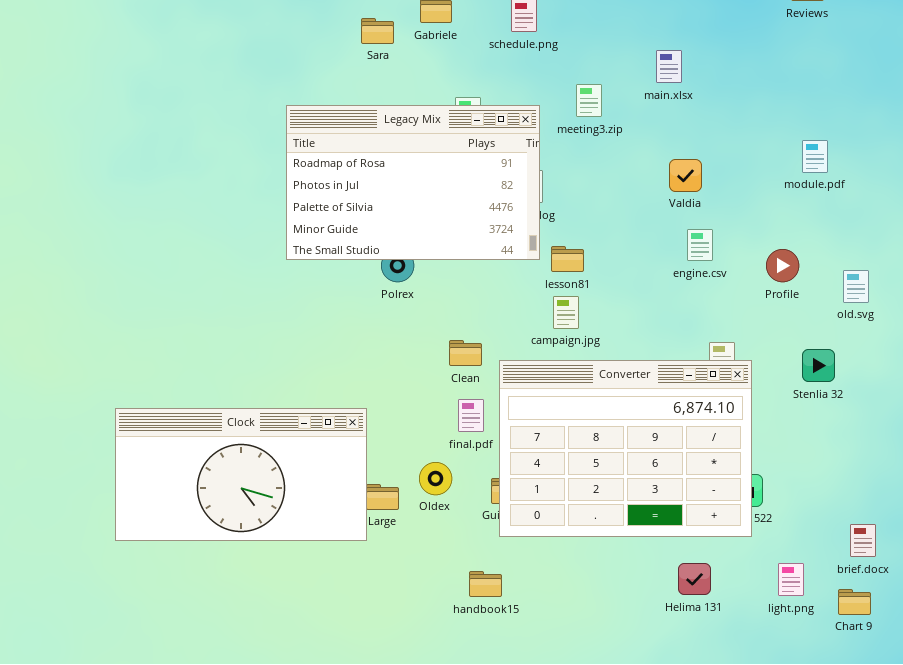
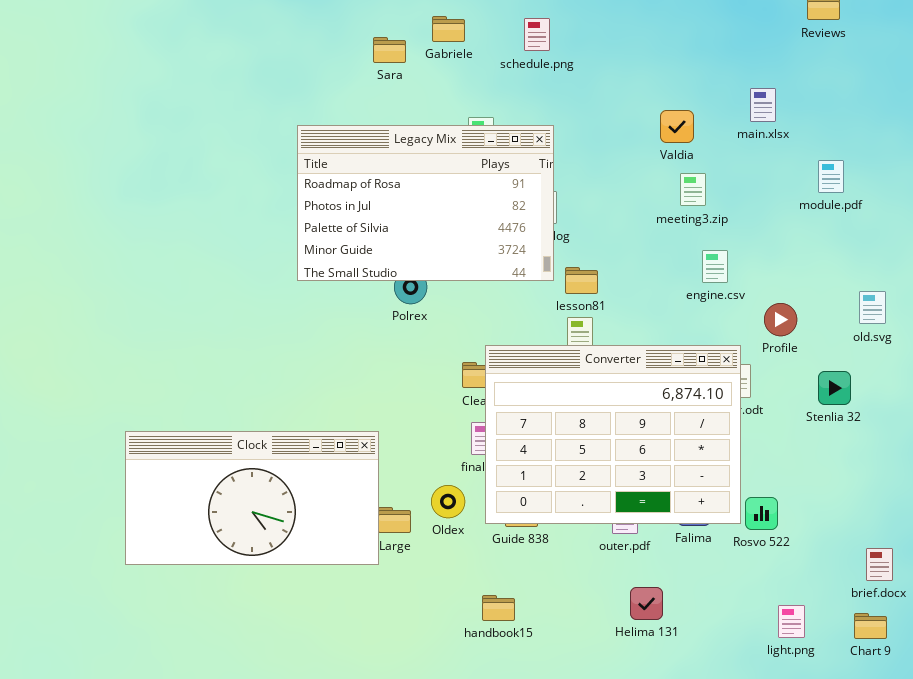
main.xlsx: [656,50,682,83] -> [750,88,776,122], moved
meeting3.zip: [576,84,602,117] -> [680,173,706,206], moved
Valdia: [669,159,702,192] -> [660,110,694,143], moved
Profile: [766,249,799,282] -> [764,303,797,336], moved
Converter: [499,360,752,537] -> [485,345,741,524], moved
Helima 131: [678,563,711,595] -> [630,587,663,620], moved
light.png: [778,563,804,596] -> [778,605,805,638], moved

